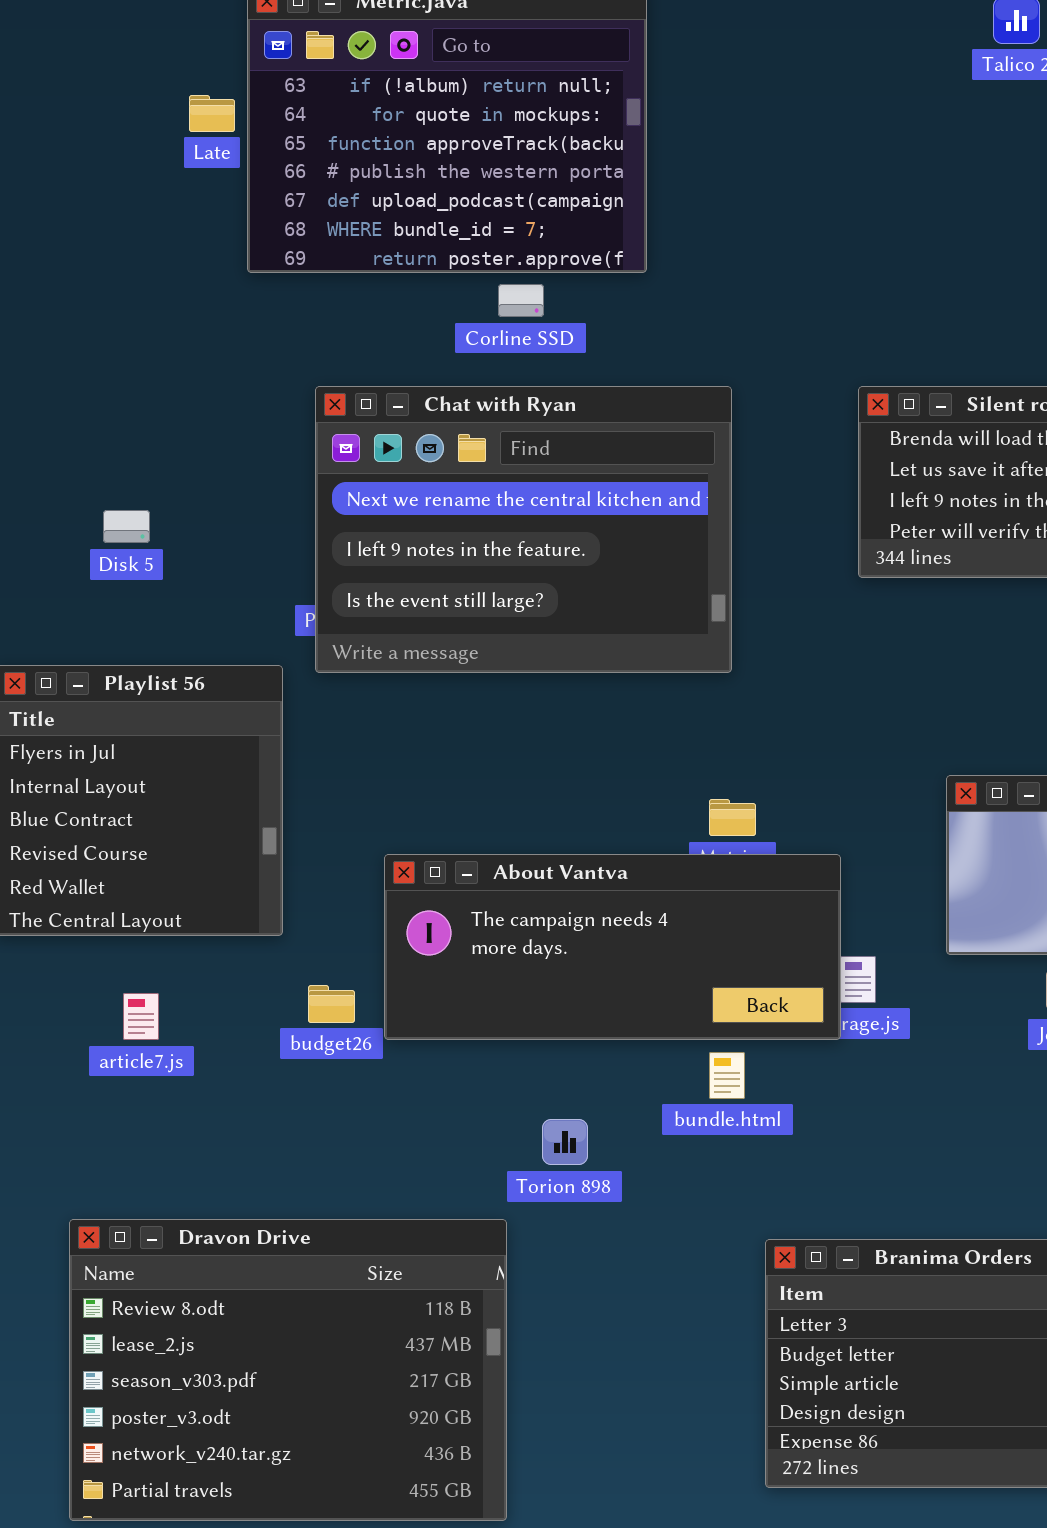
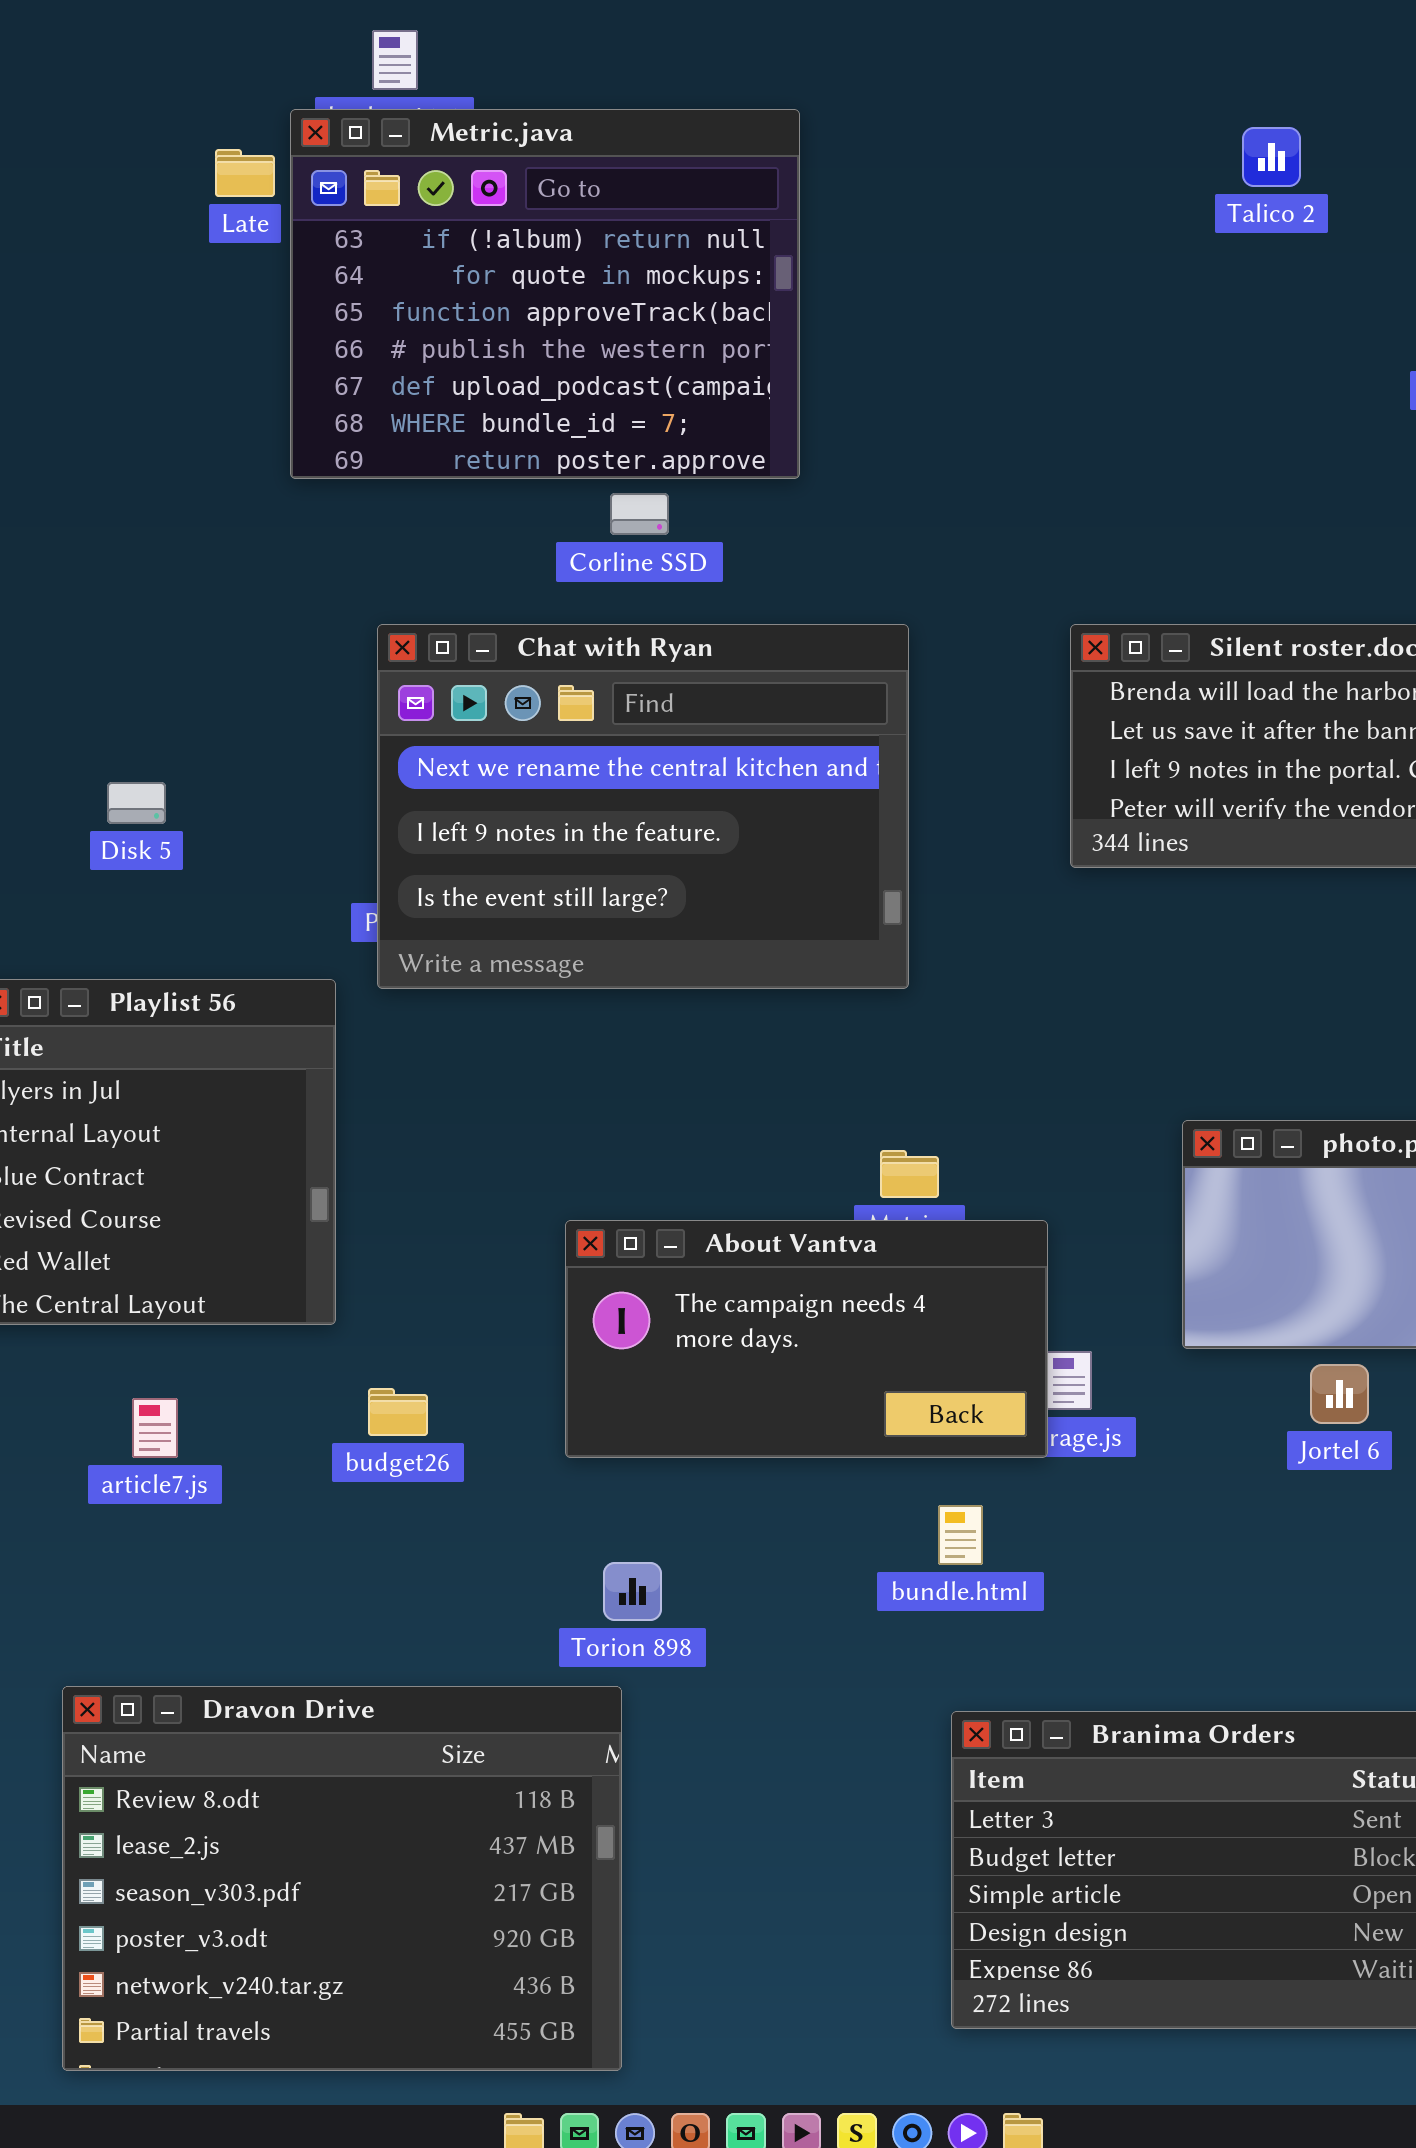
Late: [189,95,235,132] -> [215,149,275,197], moved
About Vantva: [384,854,841,1040] -> [565,1220,1048,1458], resized
bundle.html: [709,1052,745,1099] -> [938,1505,983,1565], moved
Torion 898: [542,1119,588,1165] -> [603,1562,662,1621], moved

